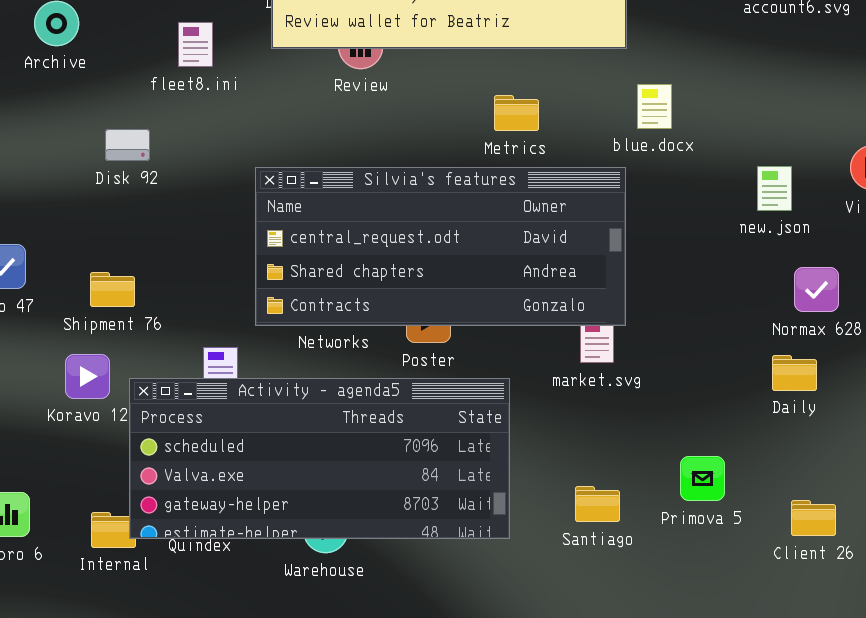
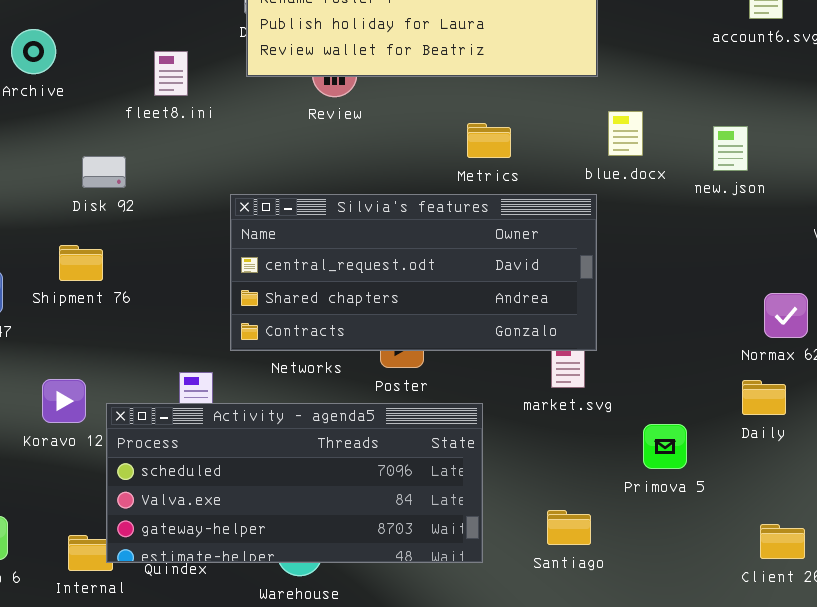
new.json: [757,166,792,211] -> [713,126,748,171], moved
Shipment 76: [90,272,135,307] -> [59,245,103,281], moved
Primova 5: [680,456,725,501] -> [643,424,687,469], moved

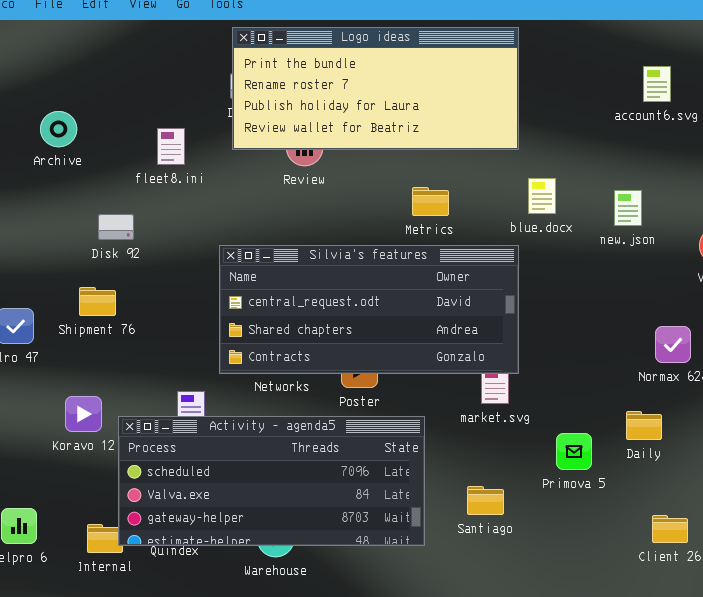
Daily: [742,380,786,415] -> [626,411,662,440], moved
Santiago: [547,510,591,545] -> [467,486,504,515], moved

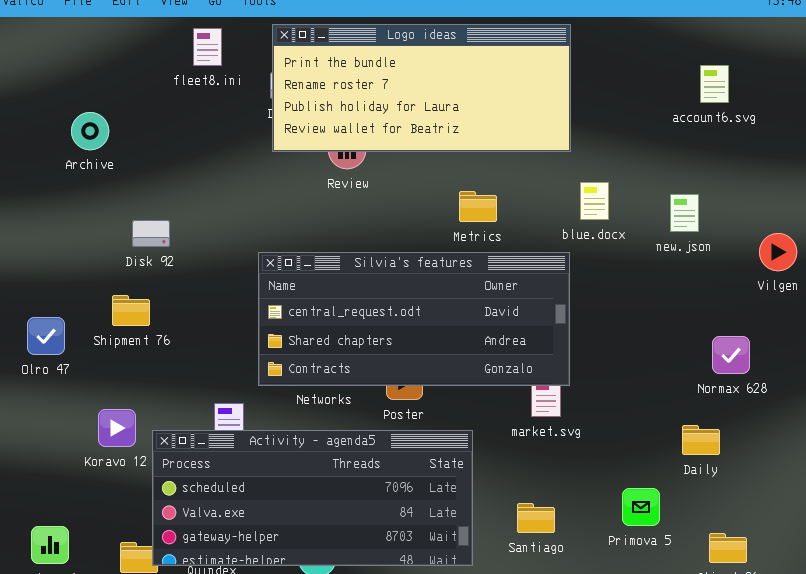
fleet8.ini: [157,128,185,165] -> [193,28,222,66], moved
Primova 5: [556,433,592,470] -> [622,488,660,526], moved

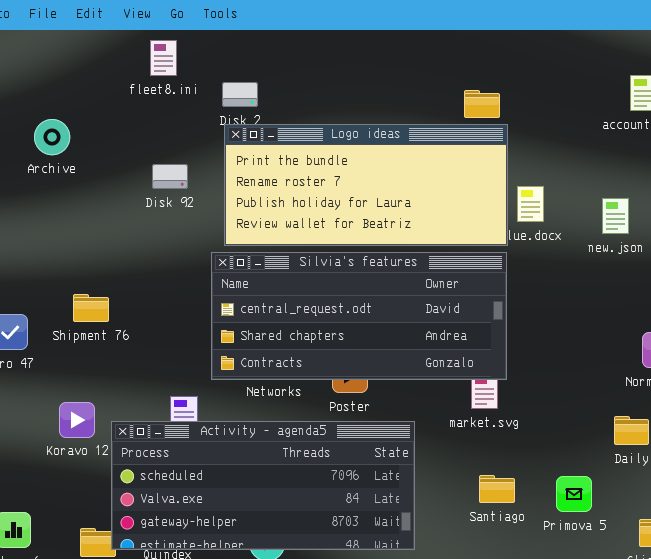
Logo ideas: [272,24,571,152] -> [224,124,508,246], moved
Disk 92: [132,220,170,247] -> [152,164,188,189], moved
Santiago: [517,503,555,533] -> [479,475,515,503], moved

